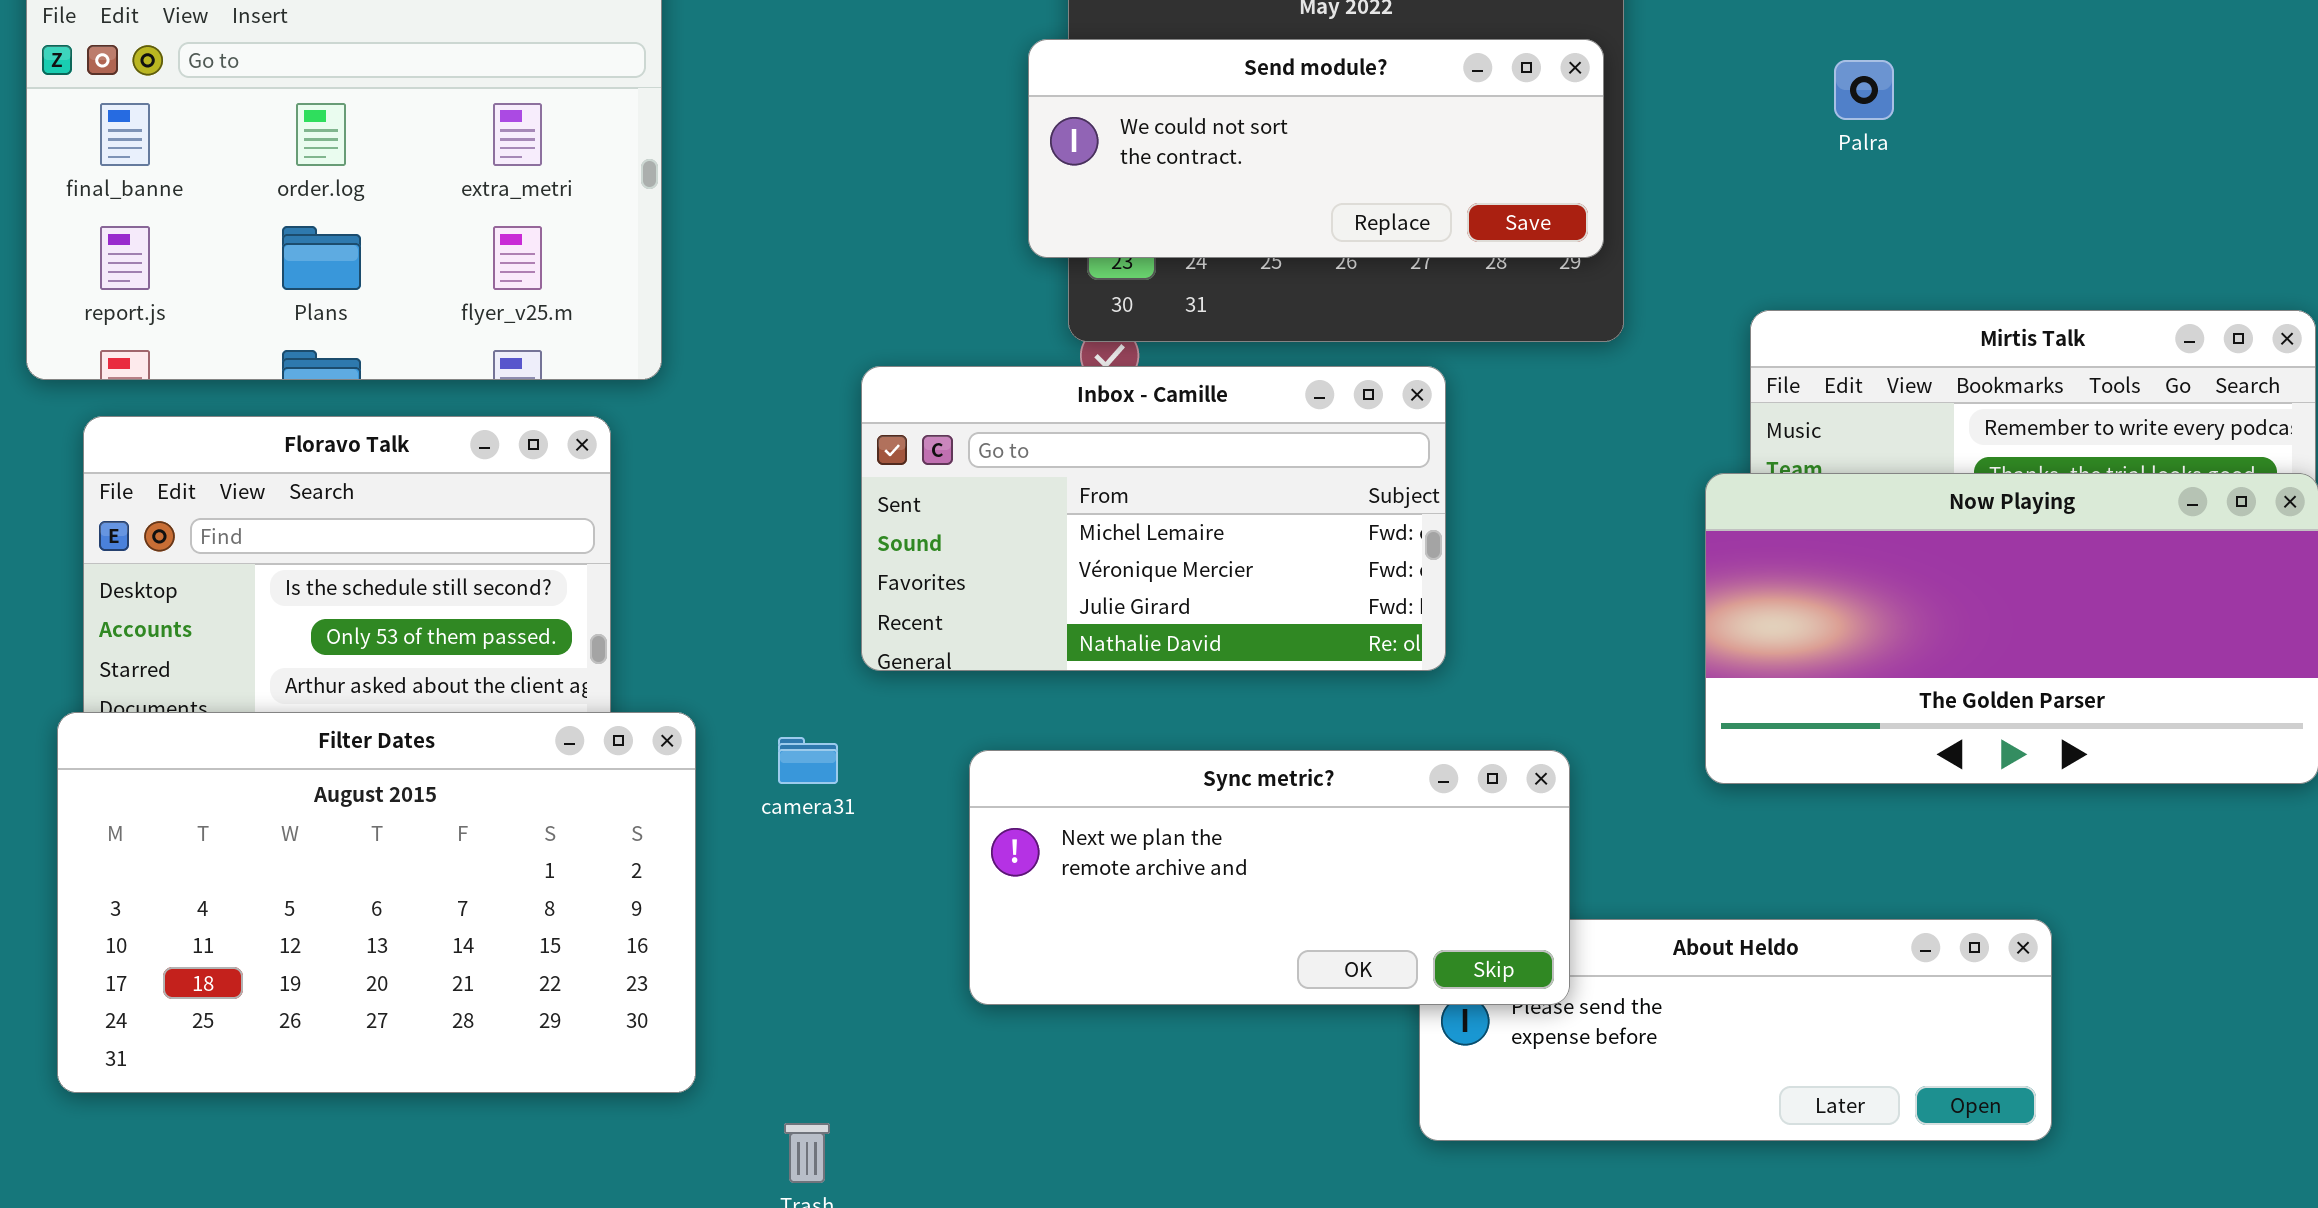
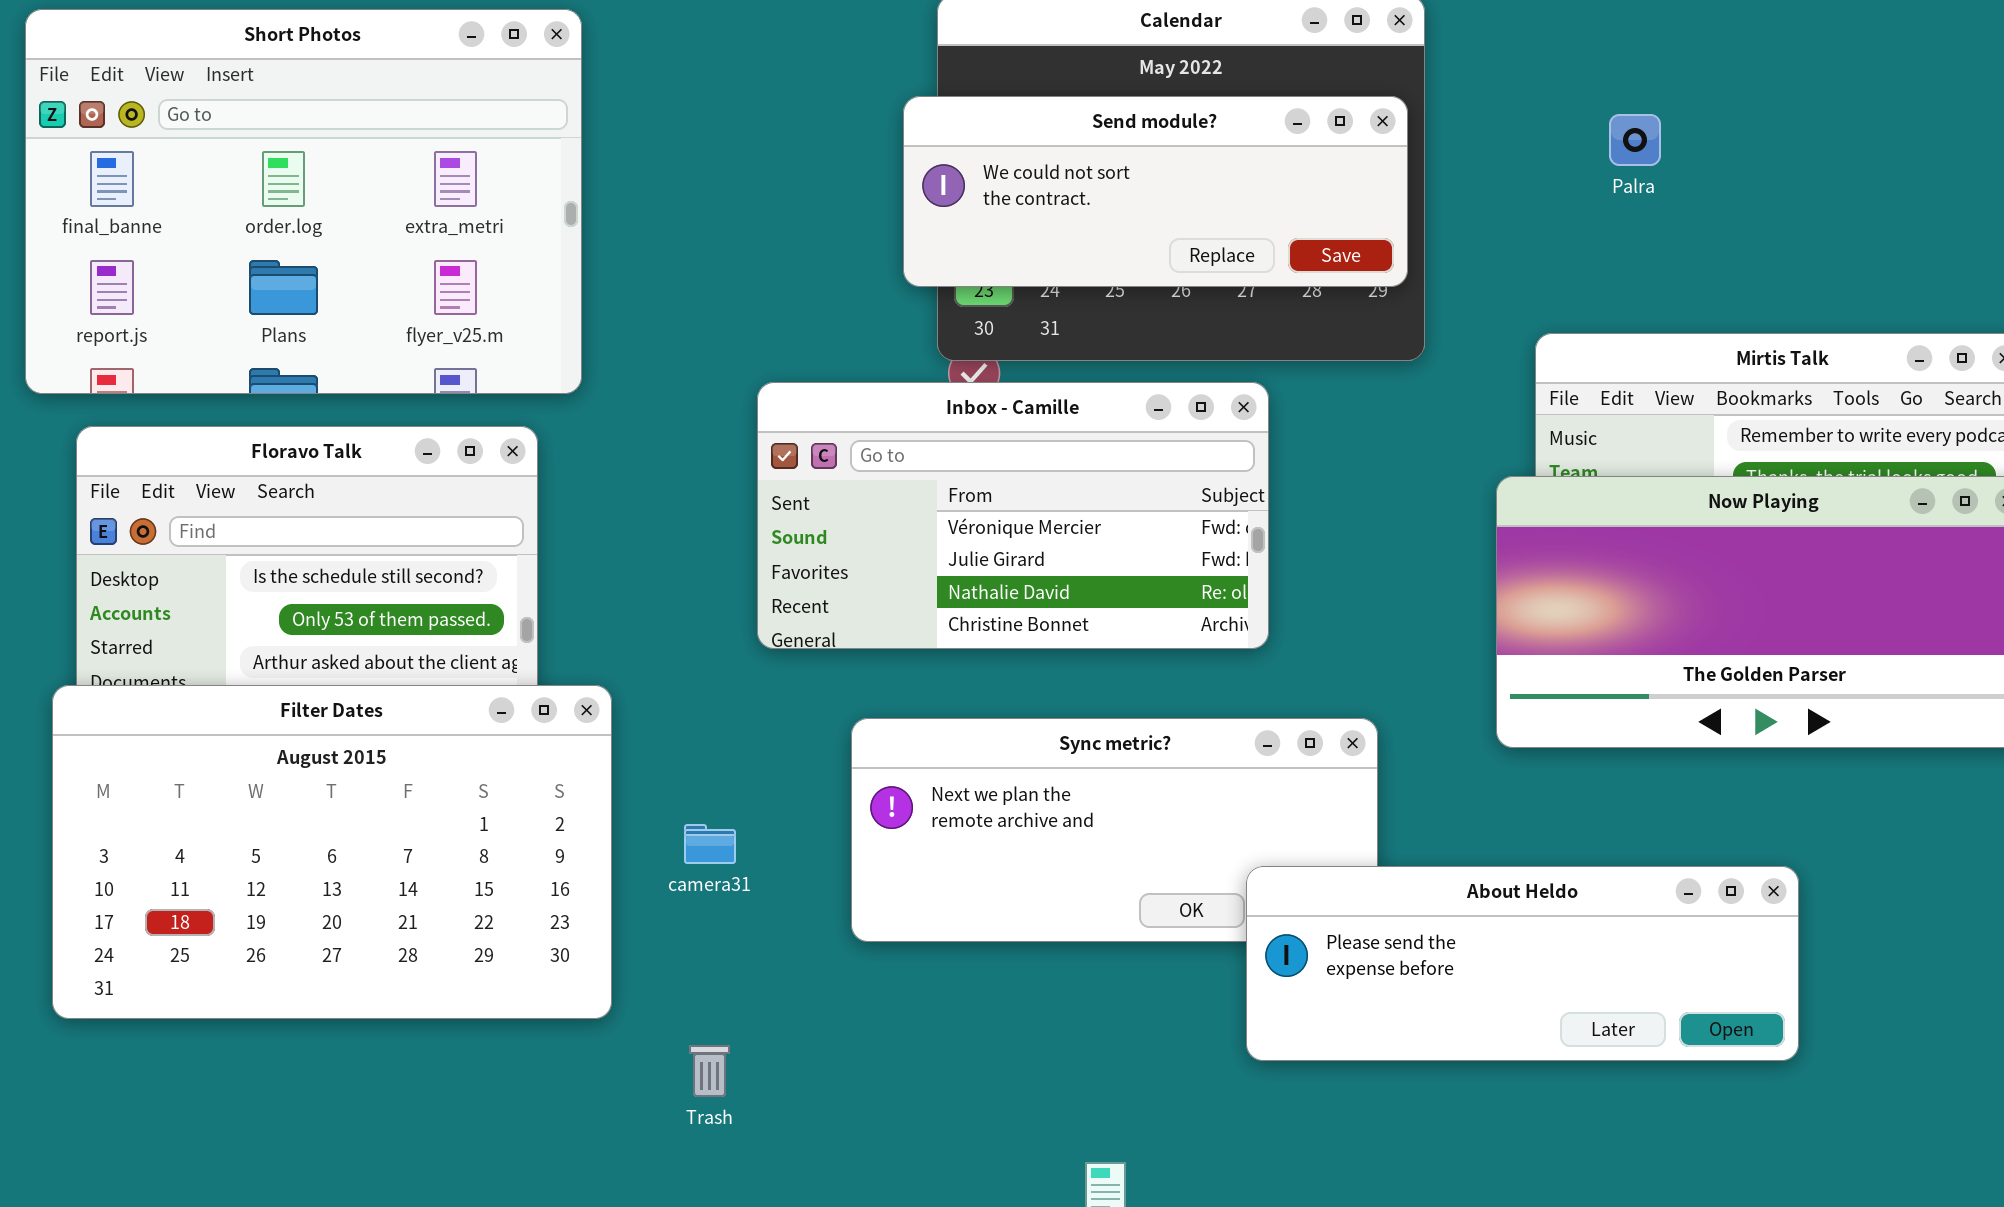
Inbox - Camille: [861,366,1446,671] -> [757,382,1269,649], scrolled down 1 row
camera31: [778,737,838,784] -> [684,824,736,864], moved
About Heldo: [1419,919,2052,1141] -> [1246,866,1799,1061], raised

